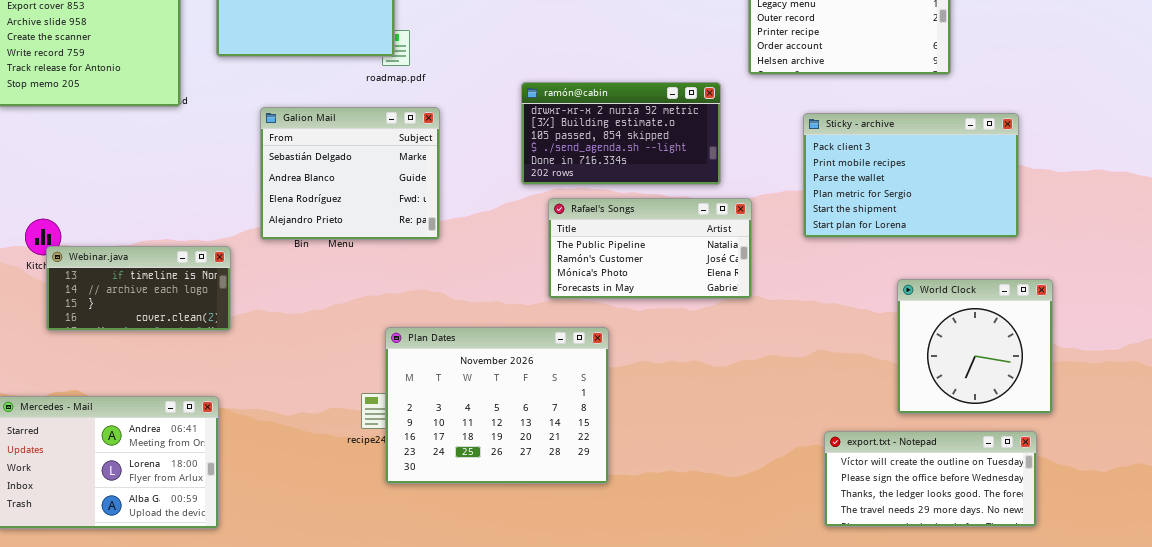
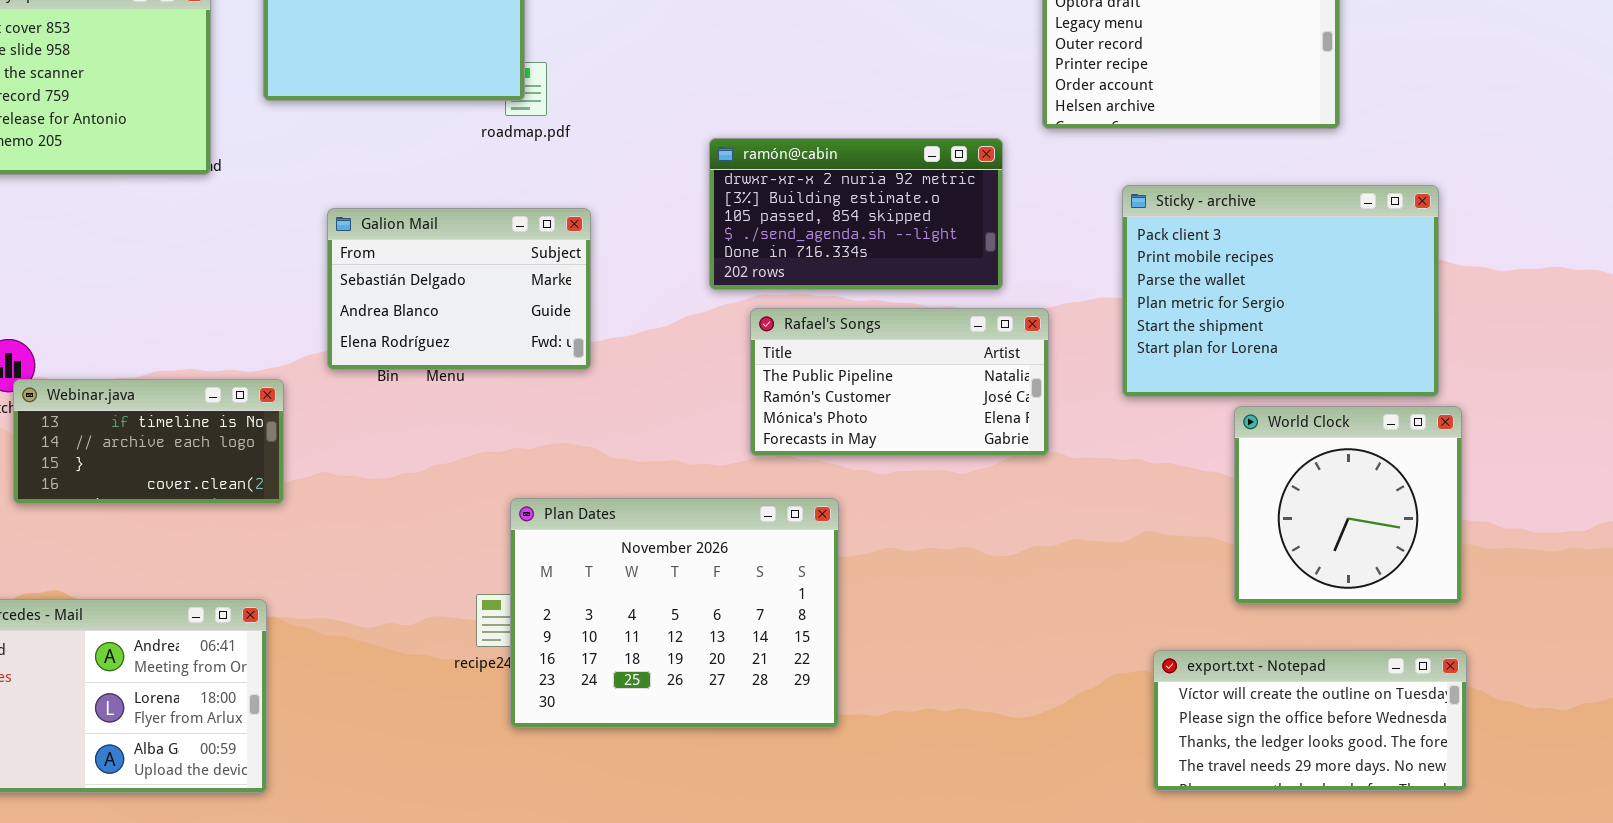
Galion Mail: [260,107,440,240] -> [327,208,591,370], resized
Sticky - archive: [803,113,1019,238] -> [1122,185,1439,397], resized
World Clock: [897,279,1053,414] -> [1234,406,1462,604], moved

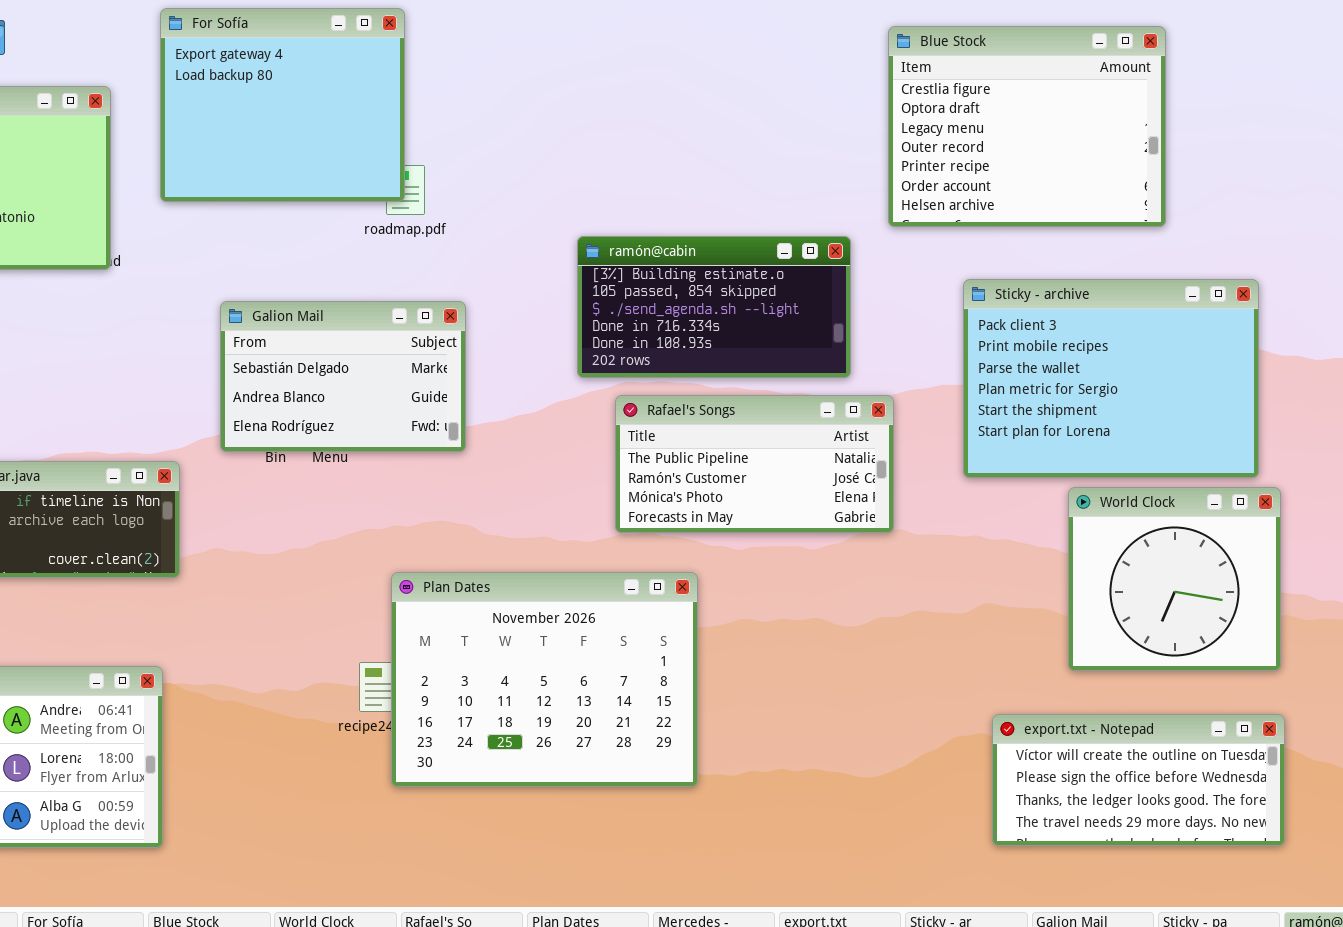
ramón@cabin: [709,138,1003,290] -> [577,236,851,378], scrolled down 1 row

